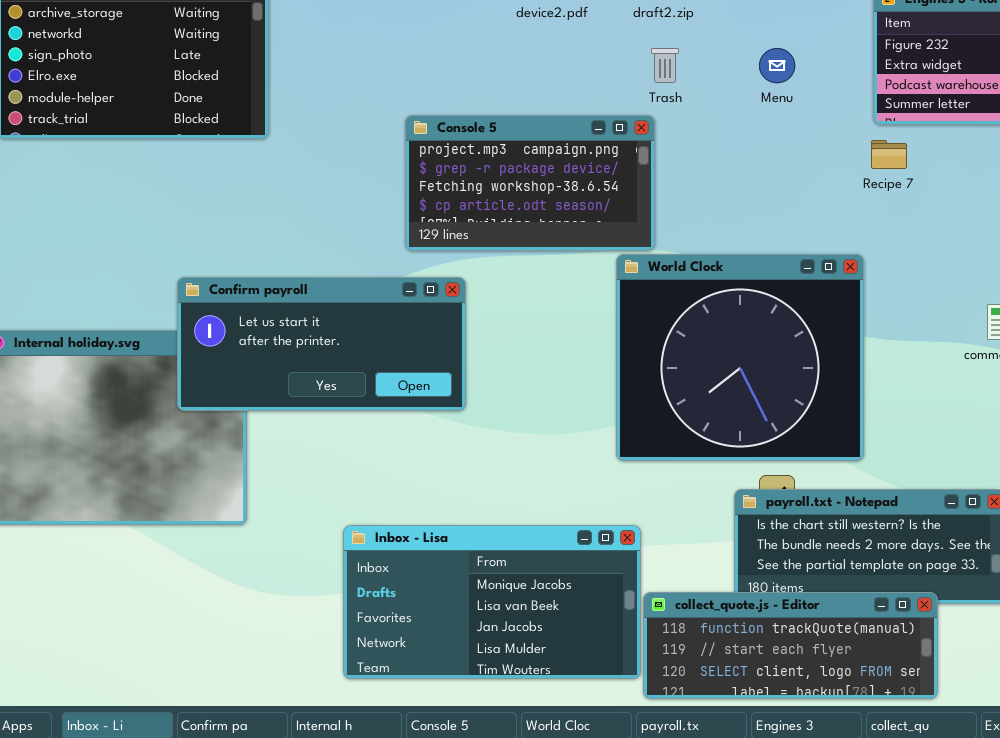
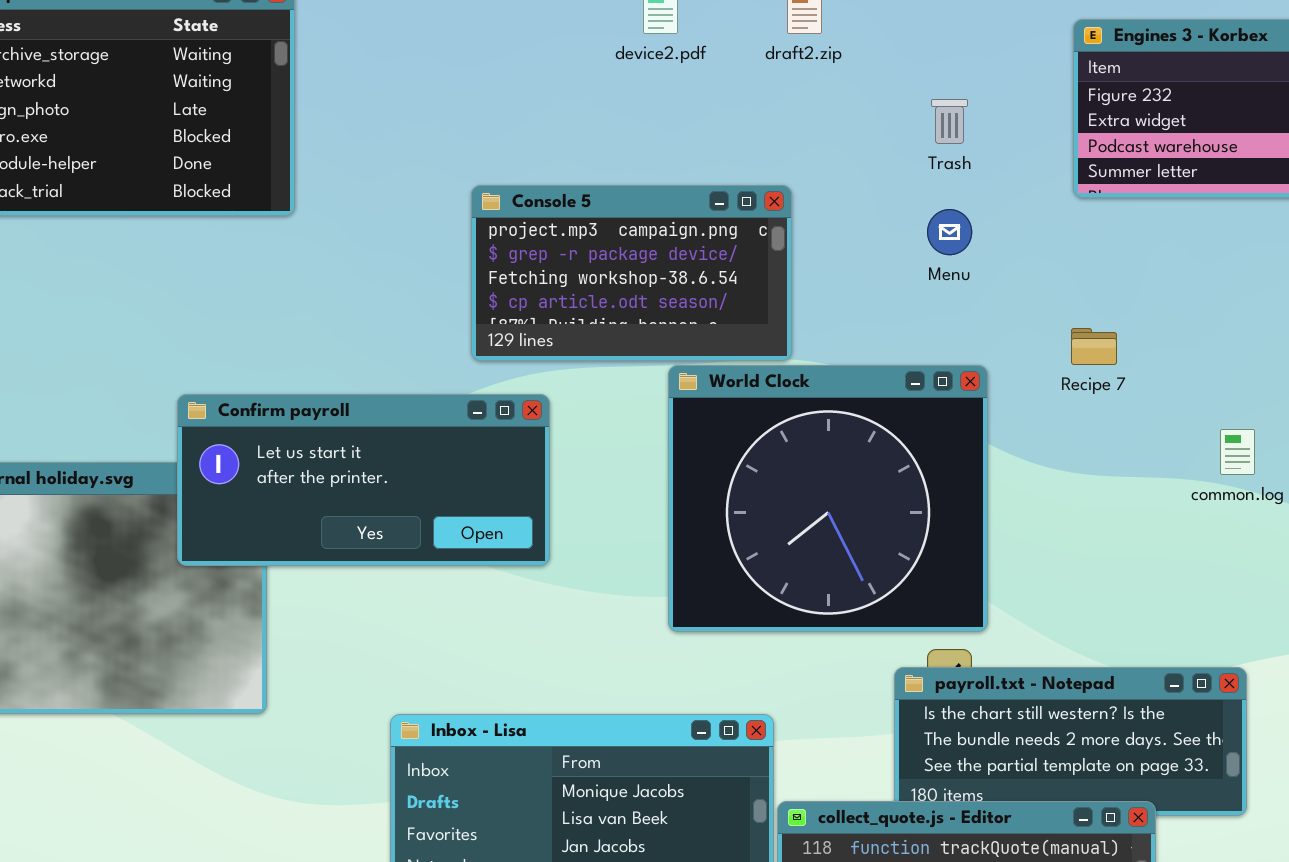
Trash: [651,48,679,83] -> [931,99,968,144], moved
Menu: [759,48,795,83] -> [927,209,972,255], moved
Recipe 7: [871,140,907,169] -> [1071,328,1117,365], moved
World Clock: [616,254,864,461] -> [668,365,988,632], moved

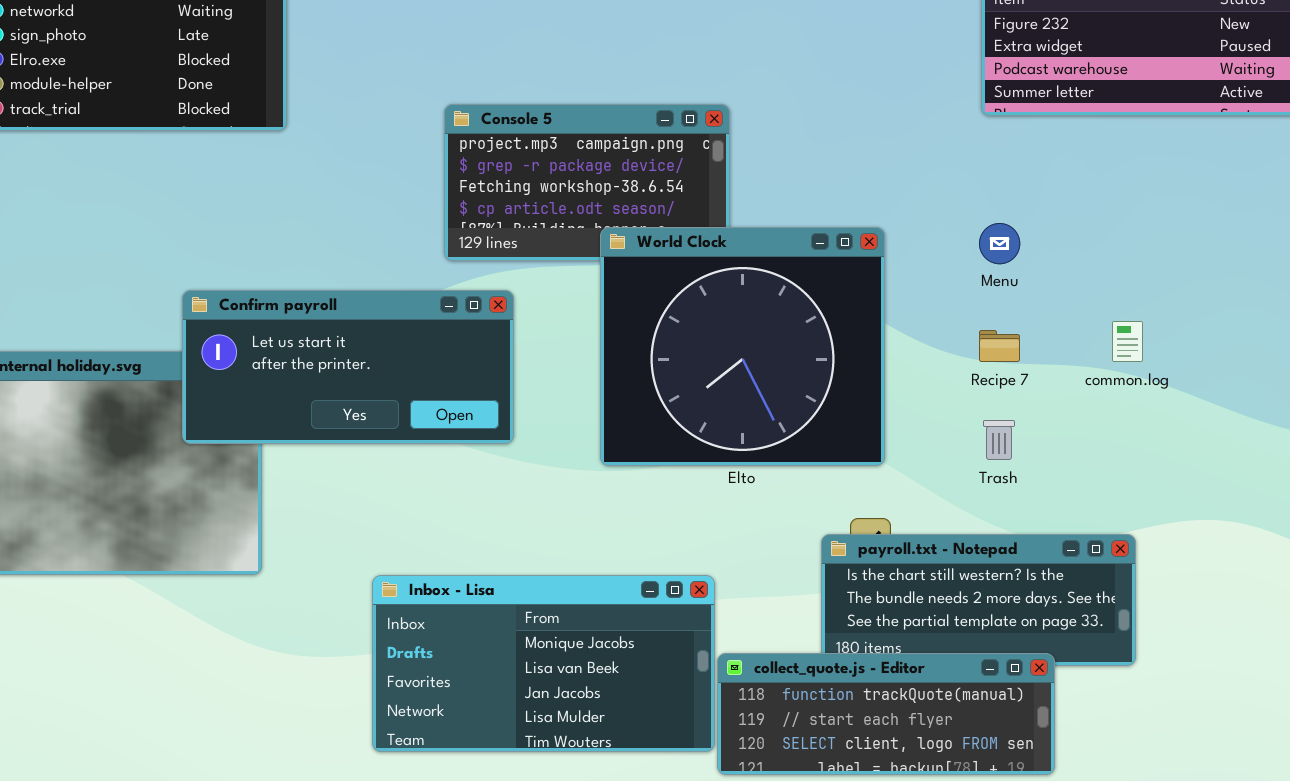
Trash: [931,99,968,144] -> [983,420,1015,460], moved
Menu: [927,209,972,255] -> [979,223,1020,264], moved
Recipe 7: [1071,328,1117,365] -> [979,330,1020,362], moved
World Clock: [668,365,988,632] -> [600,227,885,466], moved

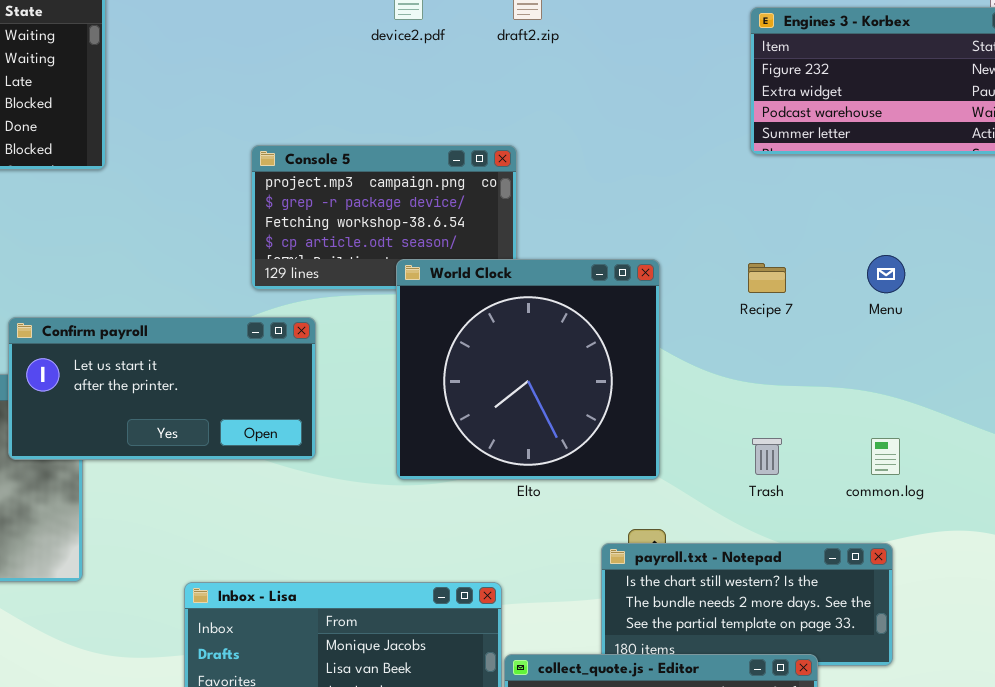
Menu: [979,223,1020,264] -> [867,255,905,293], moved
common.log: [1112,321,1143,362] -> [871,438,900,475], moved
Recipe 7: [979,330,1020,362] -> [748,263,786,293], moved

